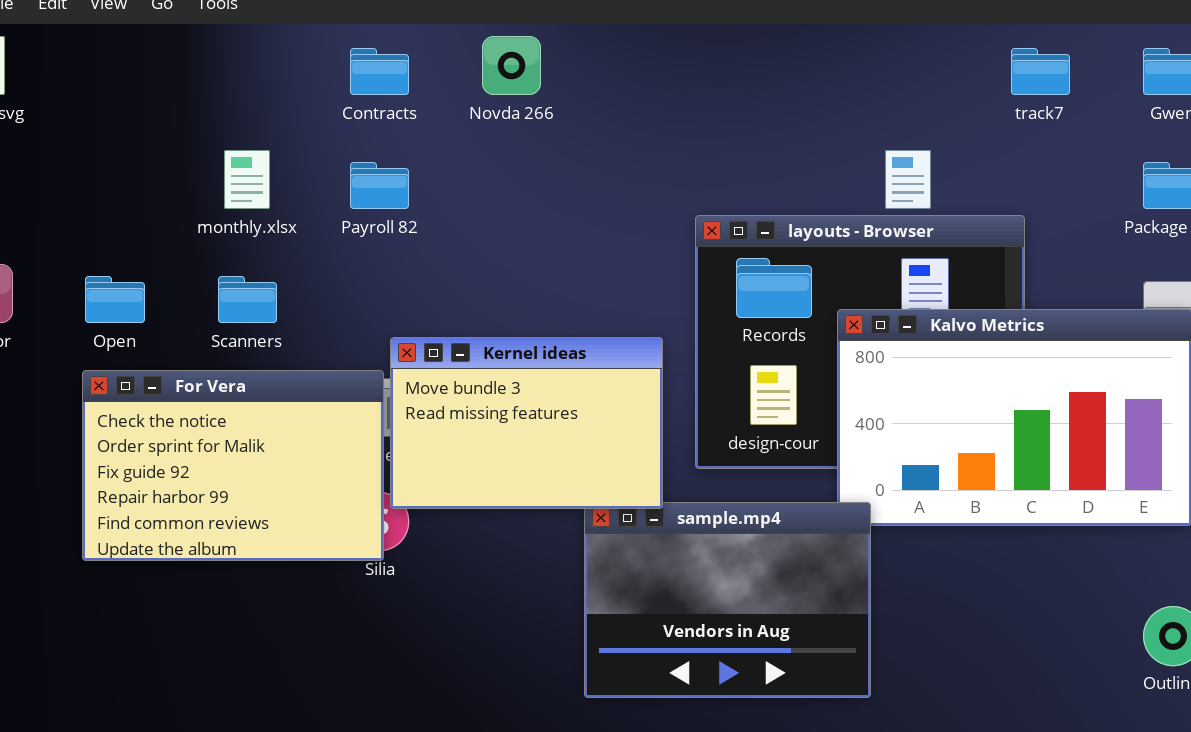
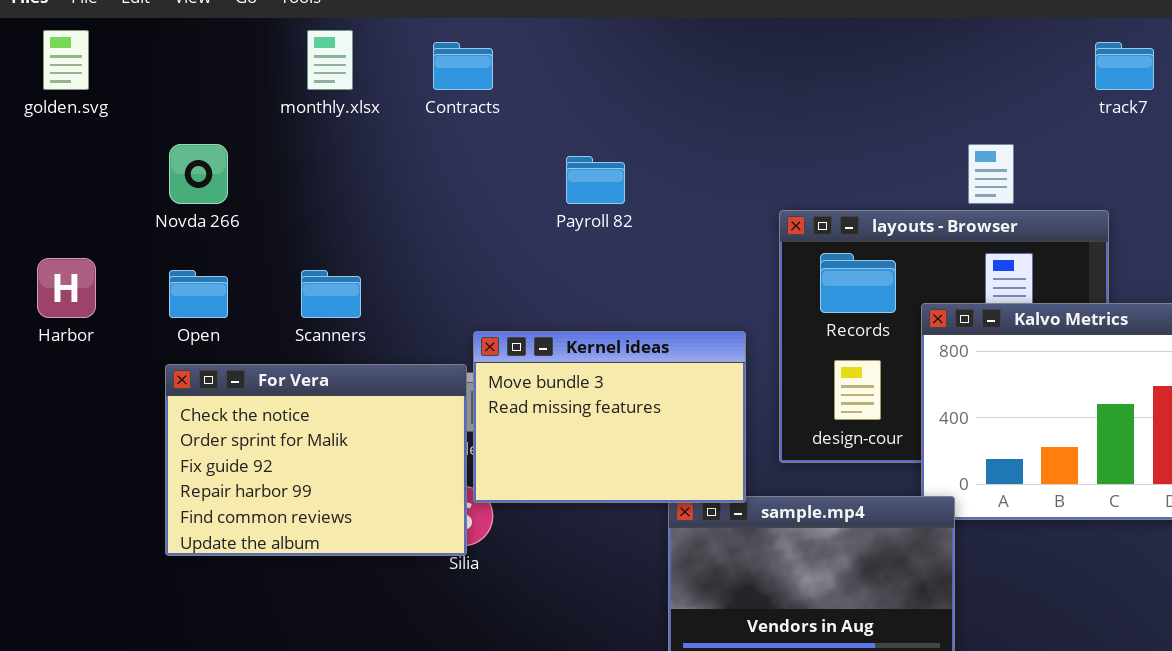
Novda 266: [482,36,541,95] -> [169,144,228,204], moved
monthly.xlsx: [224,150,270,209] -> [307,30,353,90], moved
Payroll 82: [350,162,409,209] -> [566,156,625,204], moved

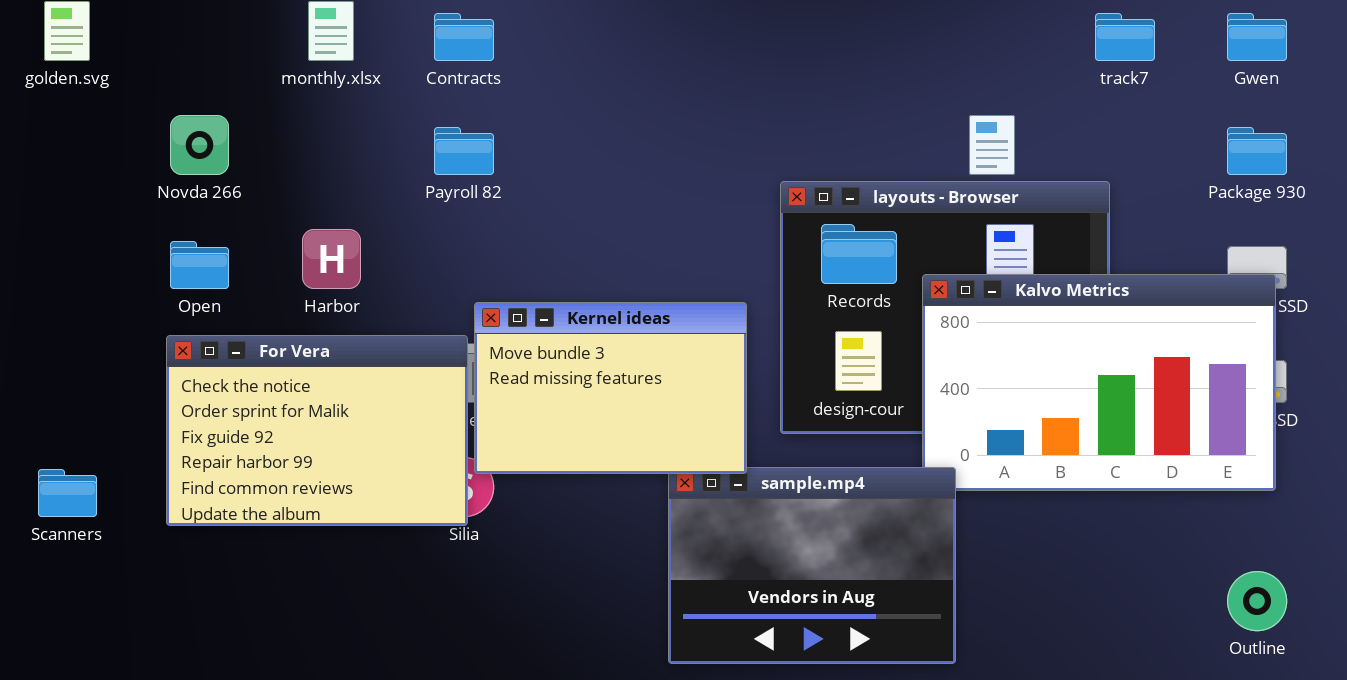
Payroll 82: [566,156,625,204] -> [434,127,494,175], moved
Harbor: [37,258,96,318] -> [302,229,361,289], moved
Scanners: [301,270,361,318] -> [38,469,97,517], moved

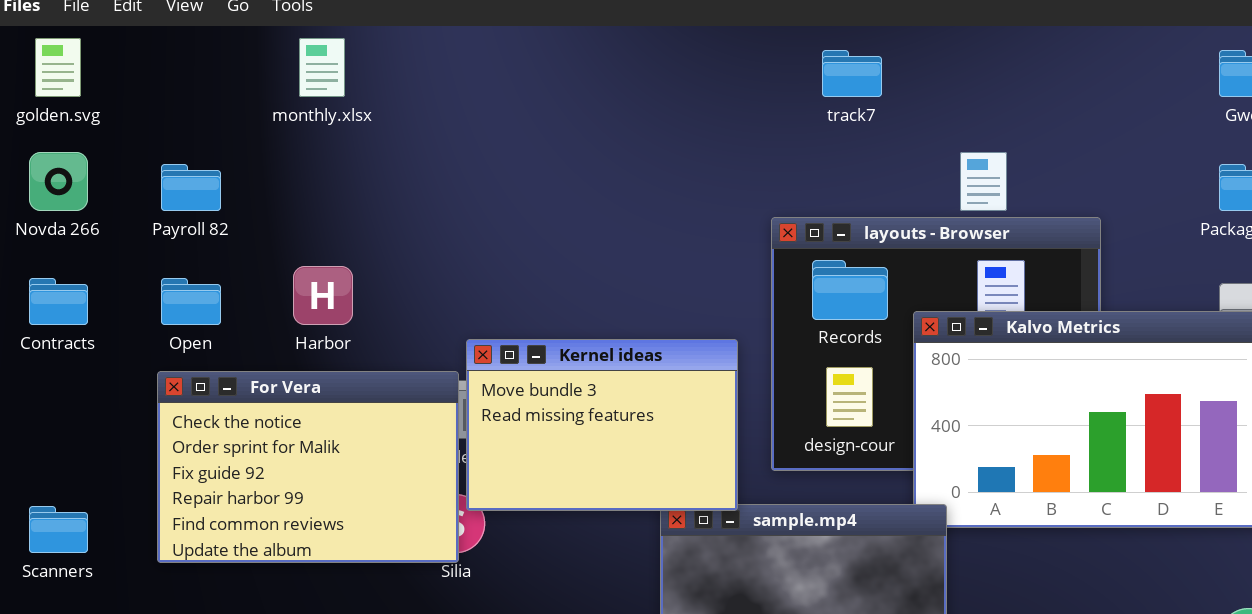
Contracts: [434,13,494,61] -> [29,278,88,325], moved
track7: [1095,13,1155,61] -> [822,50,882,97], moved
Novda 266: [170,115,229,175] -> [29,152,88,211], moved
Payroll 82: [434,127,494,175] -> [161,164,221,211], moved

